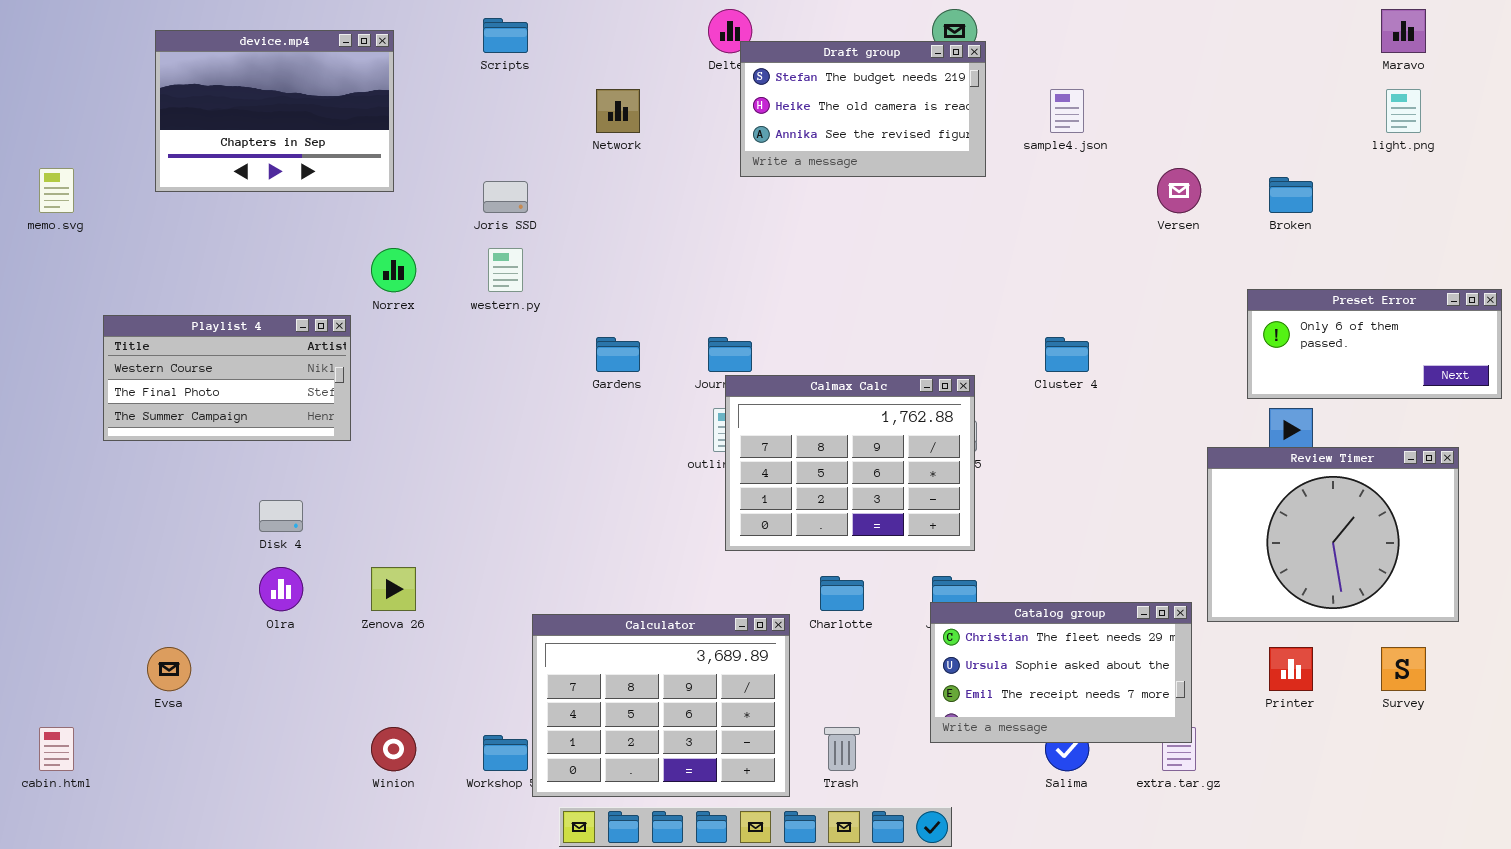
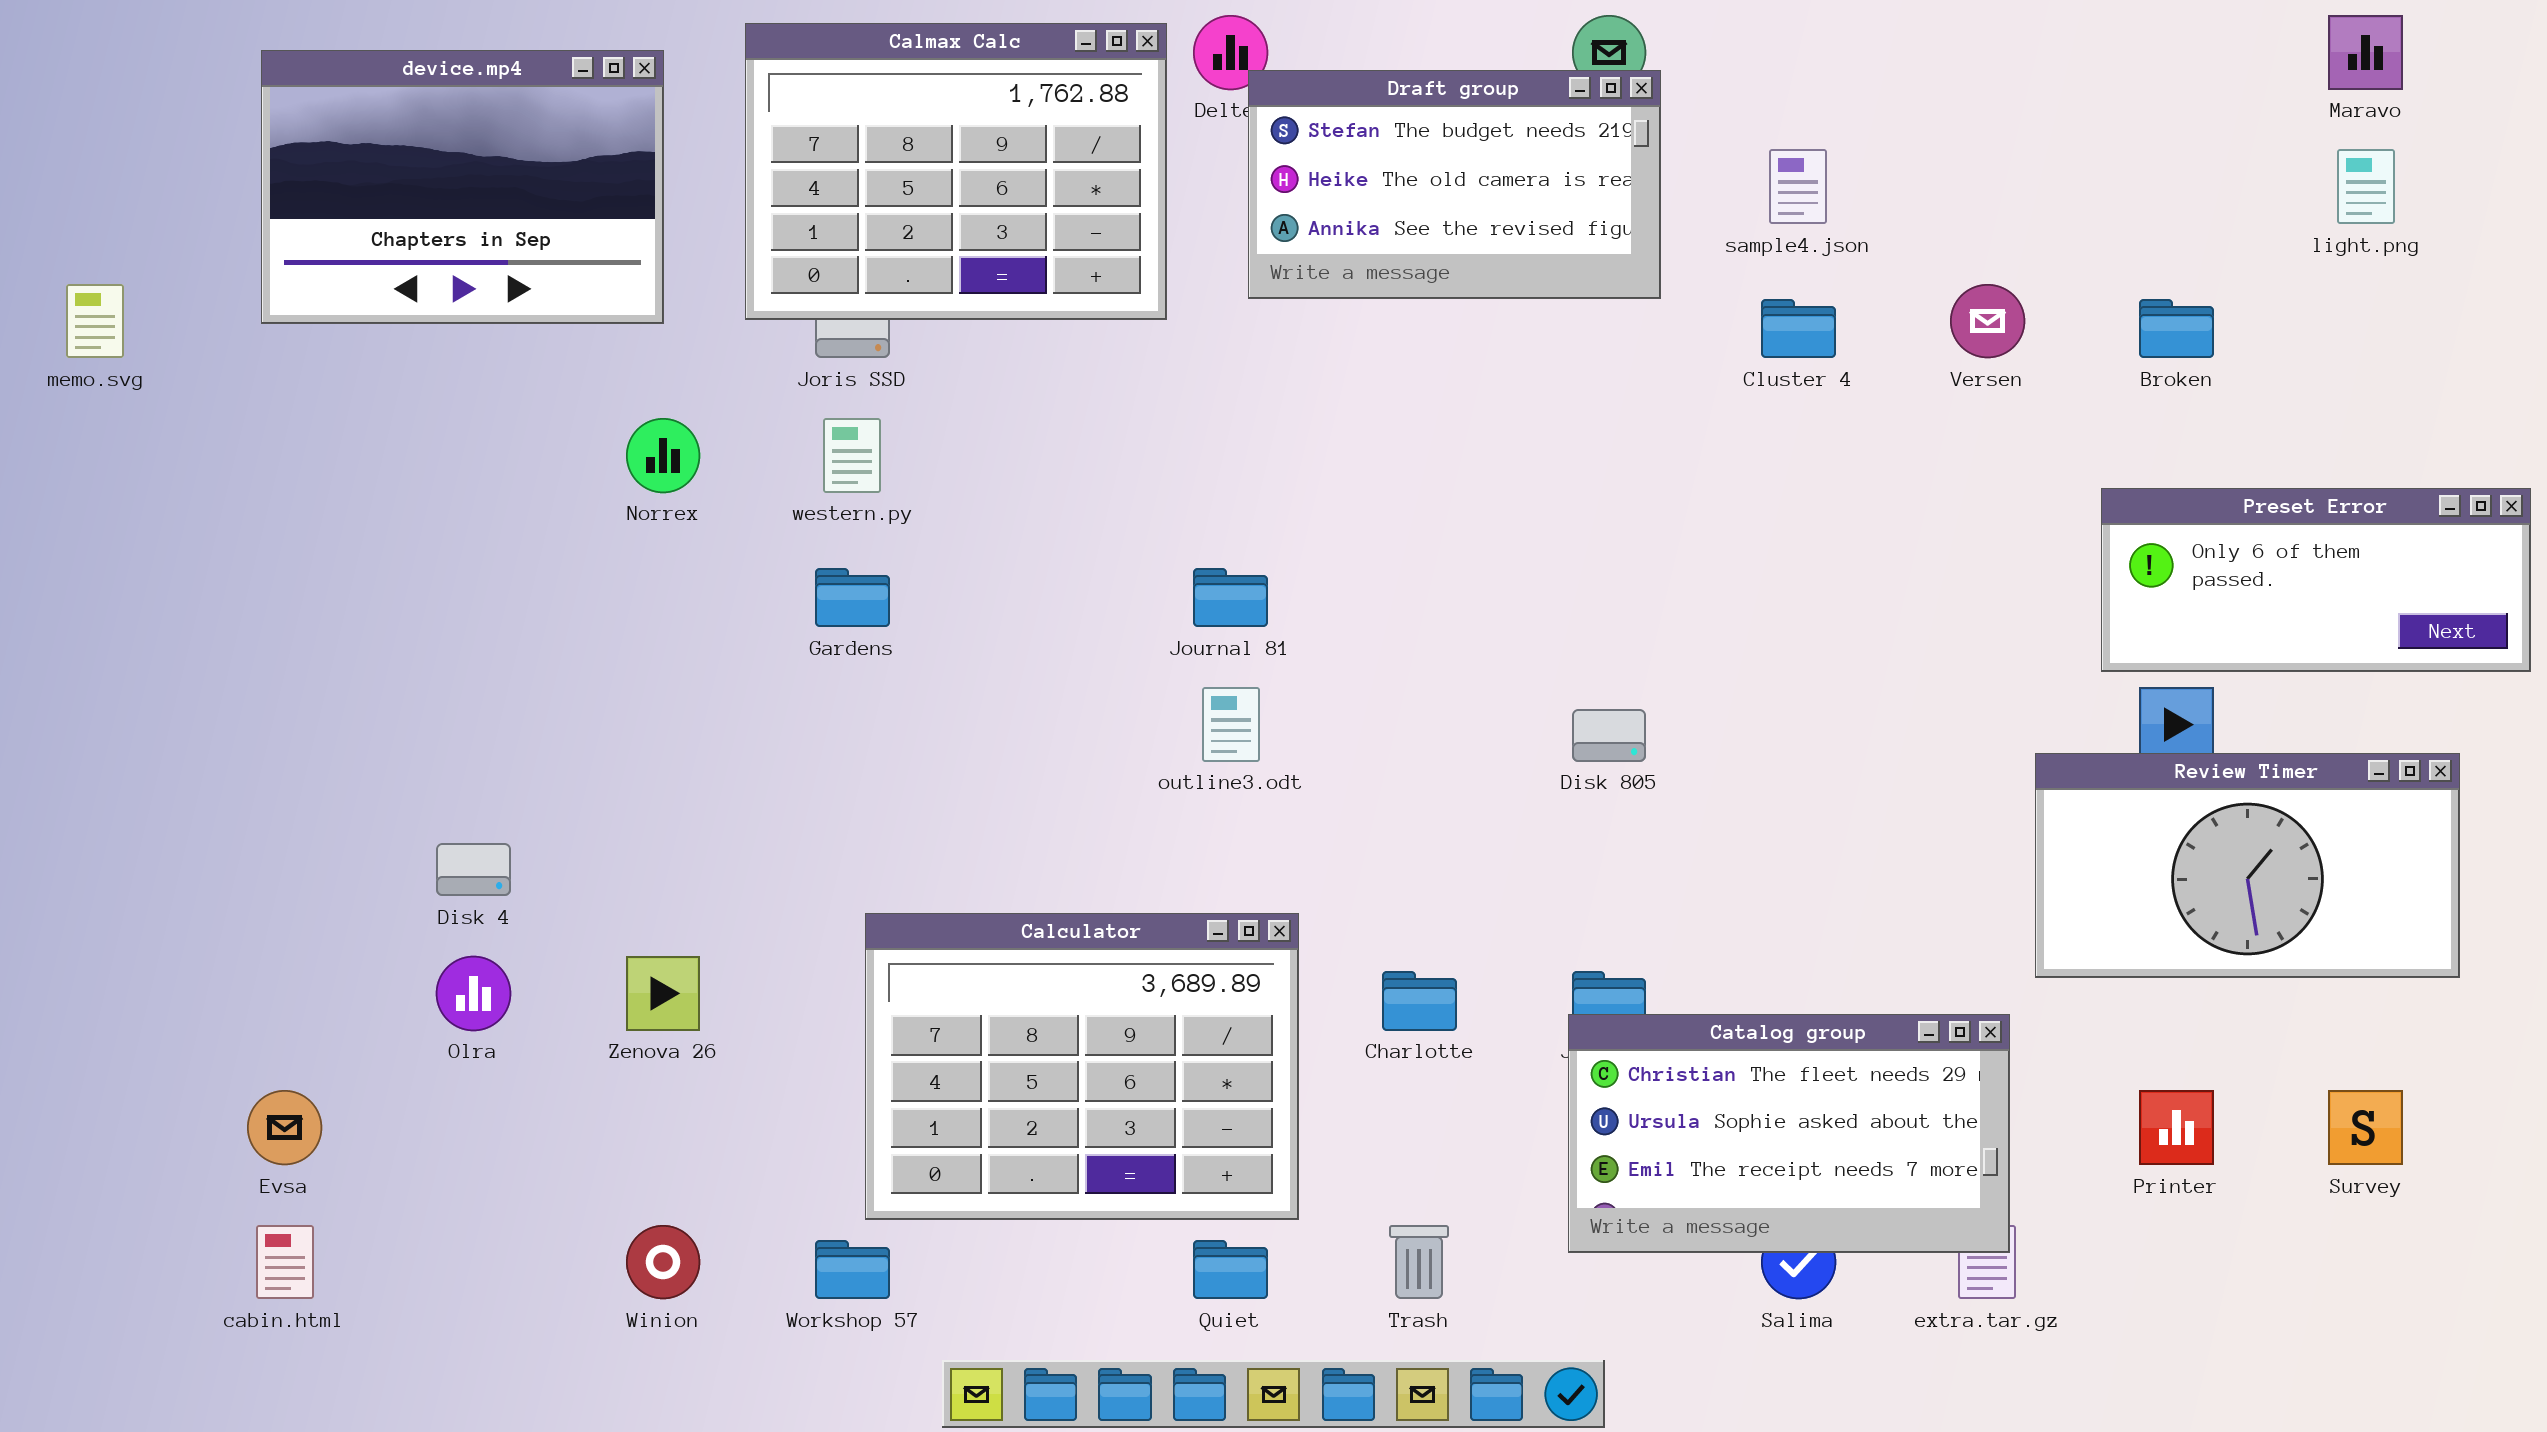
Playlist 4: [103,315,351,441] -> none, closed
Gardens: [596,337,640,372] -> [815,568,890,627], moved
Cluster 4: [1045,337,1089,372] -> [1761,299,1836,358], moved
Calmax Calc: [725,375,975,551] -> [745,23,1167,320], moved
Review Timer: [1207,447,1459,622] -> [2035,753,2460,978], resized
Calculator: [532,614,790,797] -> [865,913,1299,1220], moved
cabin.html: [39,727,74,771] -> [256,1225,314,1299], moved

